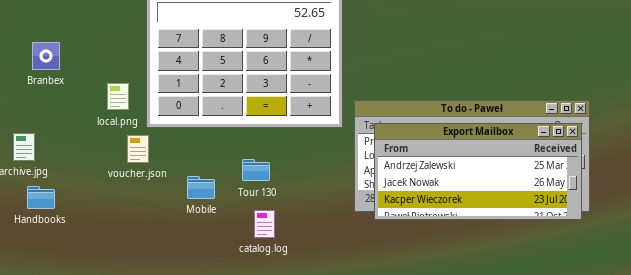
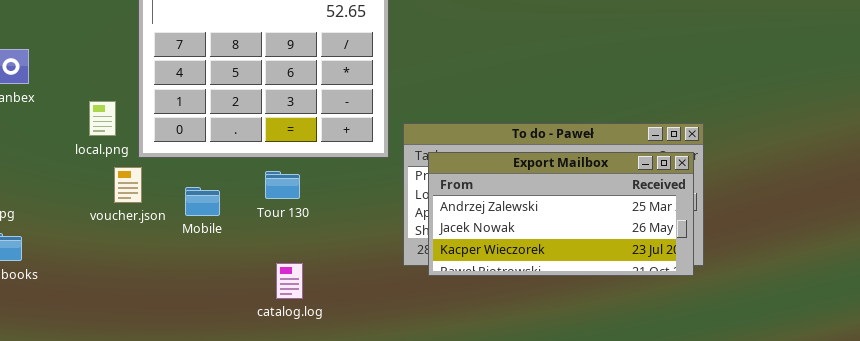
Tour 130: [242,159,270,181] -> [265,171,300,199], moved
Mobile: [187,176,215,199] -> [185,187,220,216], moved

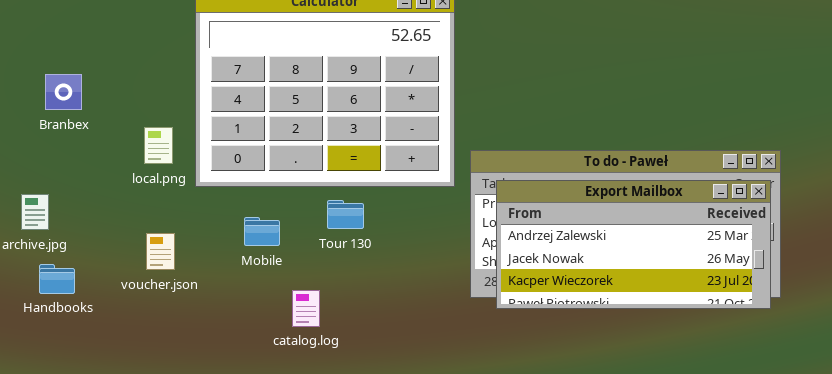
voucher.json: [114,167,142,203] -> [146,233,175,270], moved
catalog.log: [276,263,303,299] -> [292,290,320,327], moved

